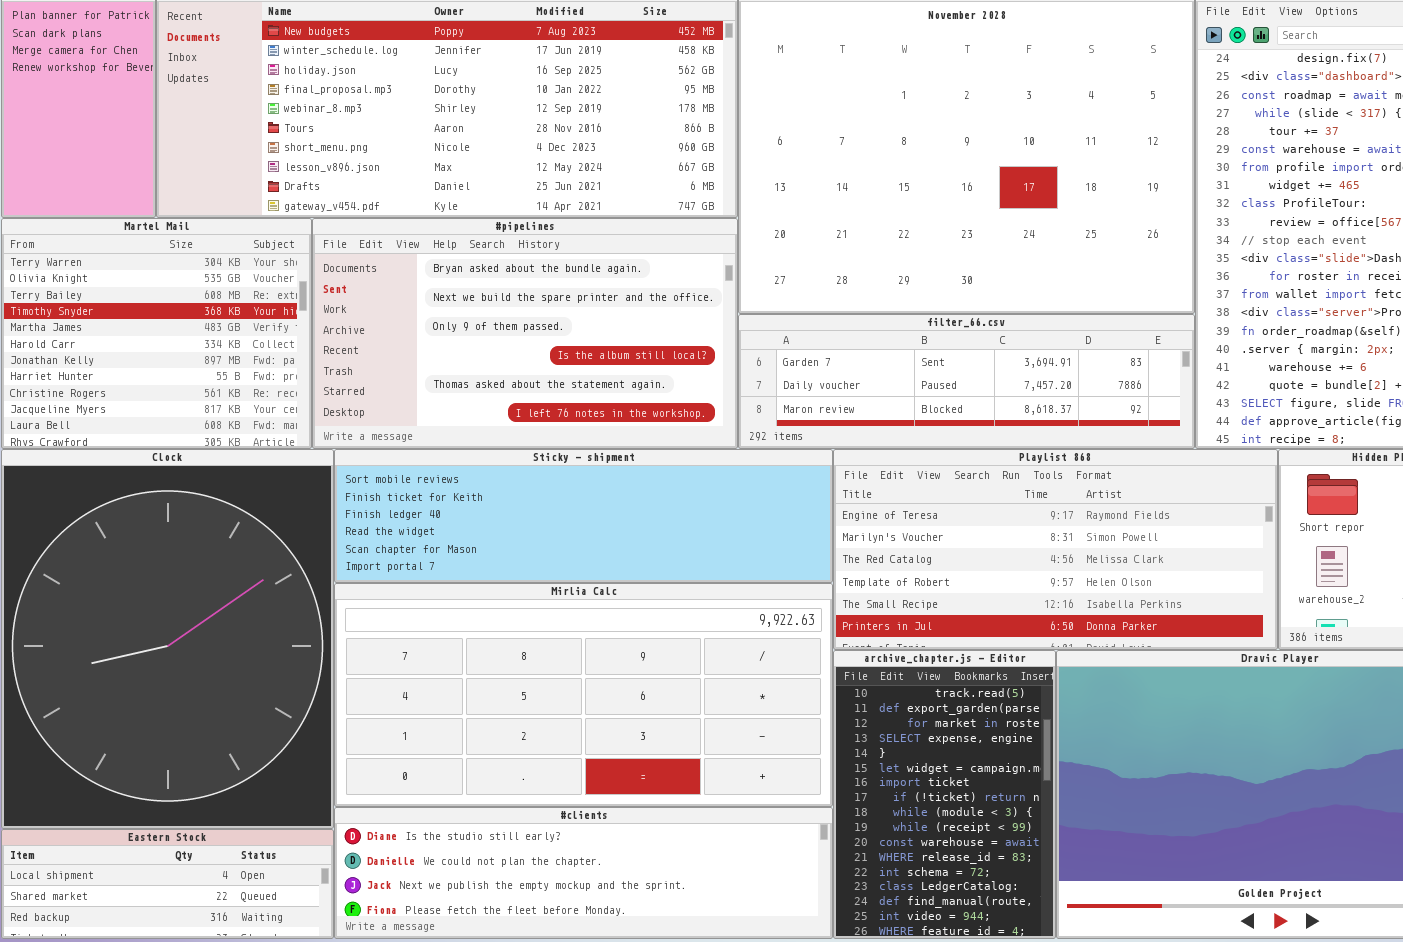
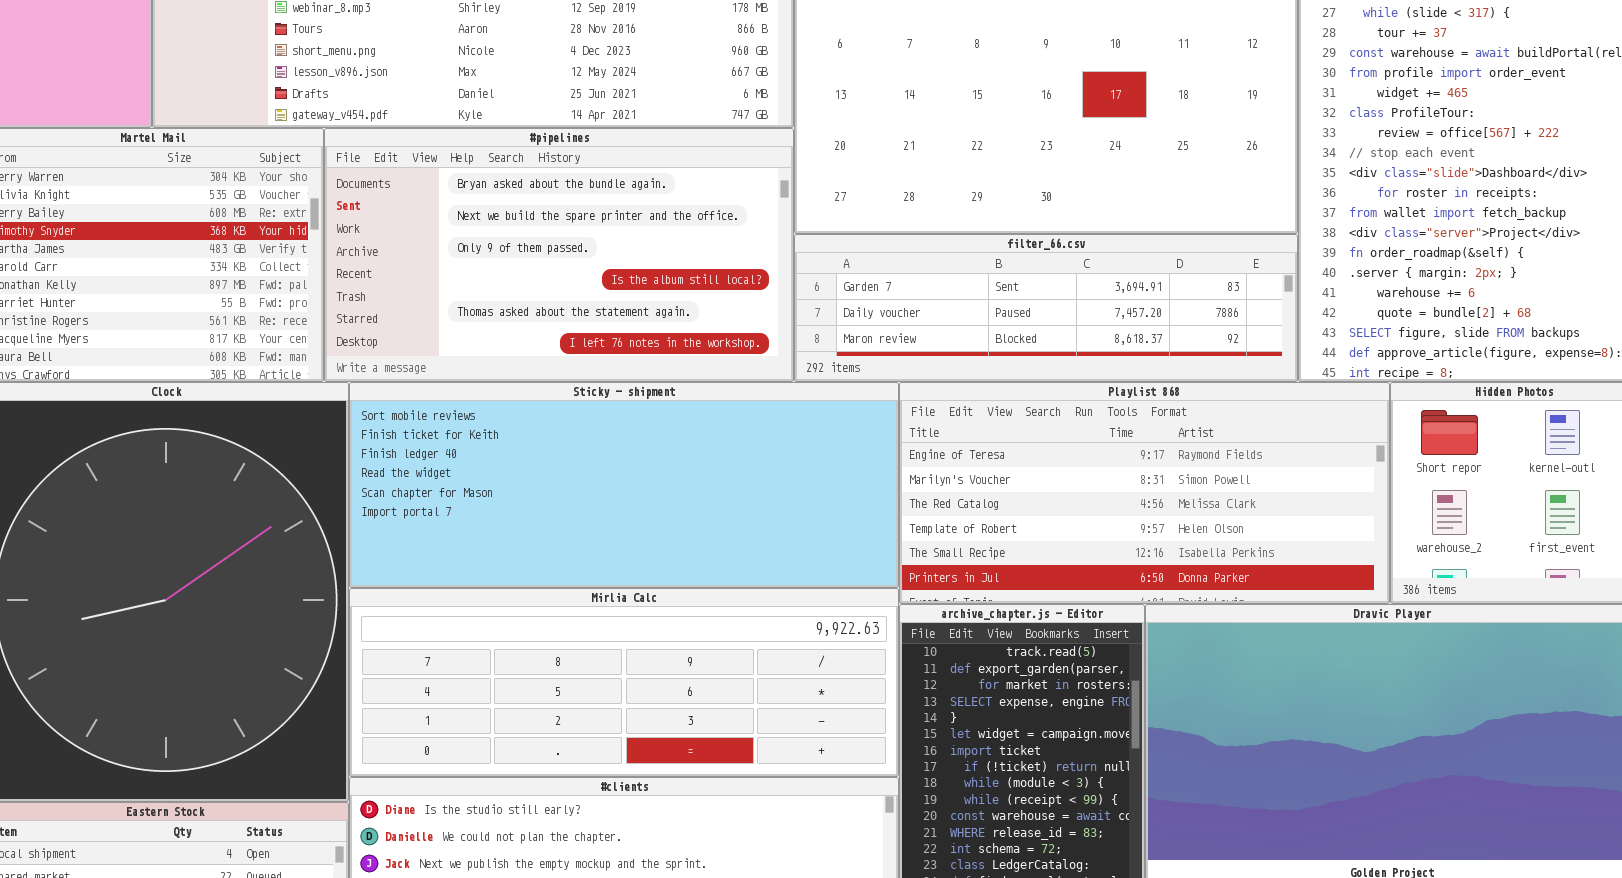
Sticky - shipment: [334,449,833,583] -> [349,382,899,588], resized
Mirlia Calc: [334,583,833,807] -> [349,588,899,777], resized

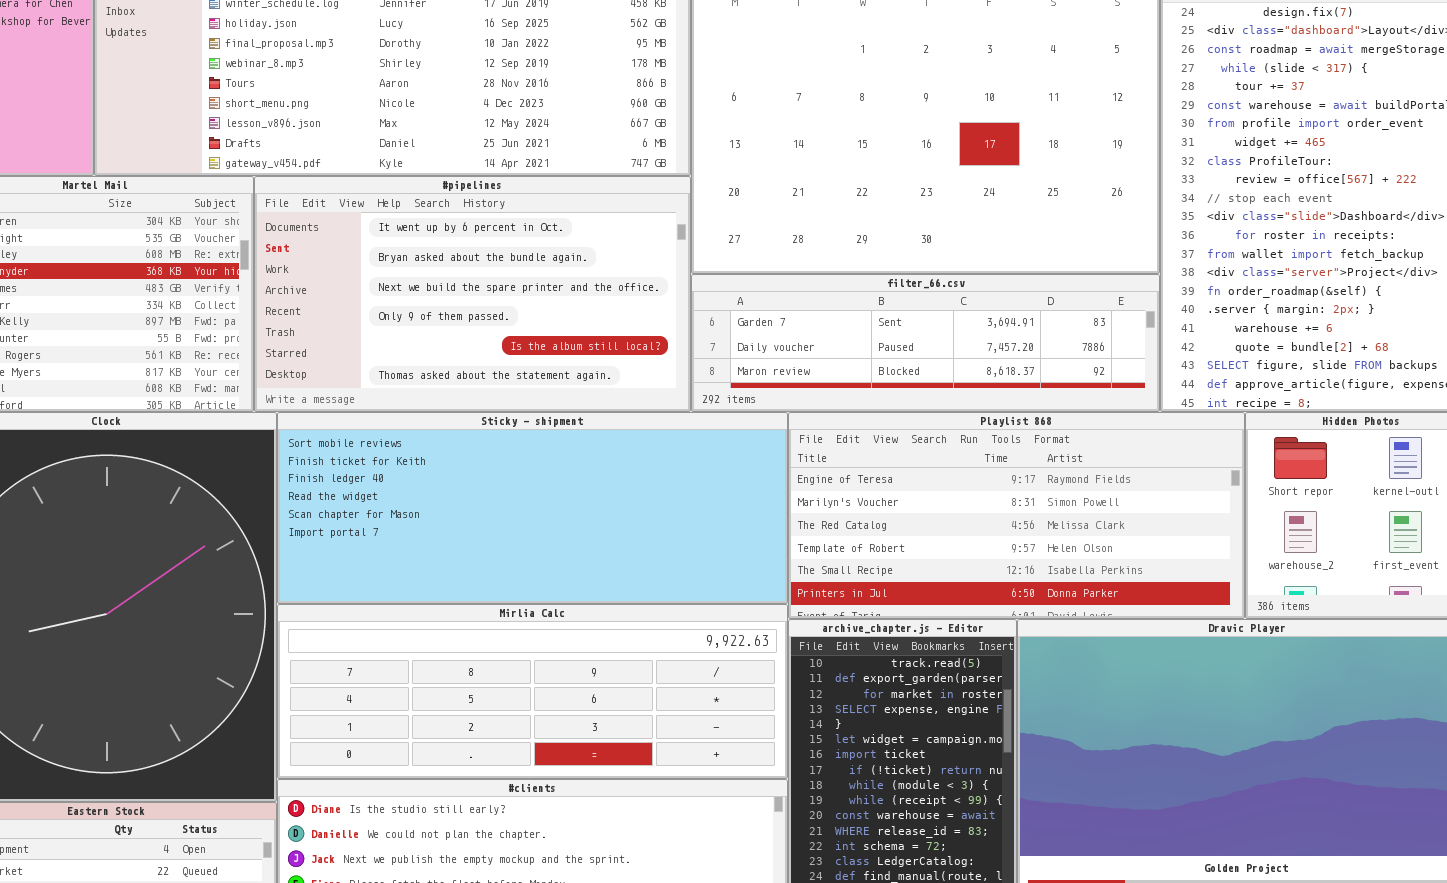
#pipelines: [324,128,794,382] -> [254,176,691,412], scrolled up 1 row

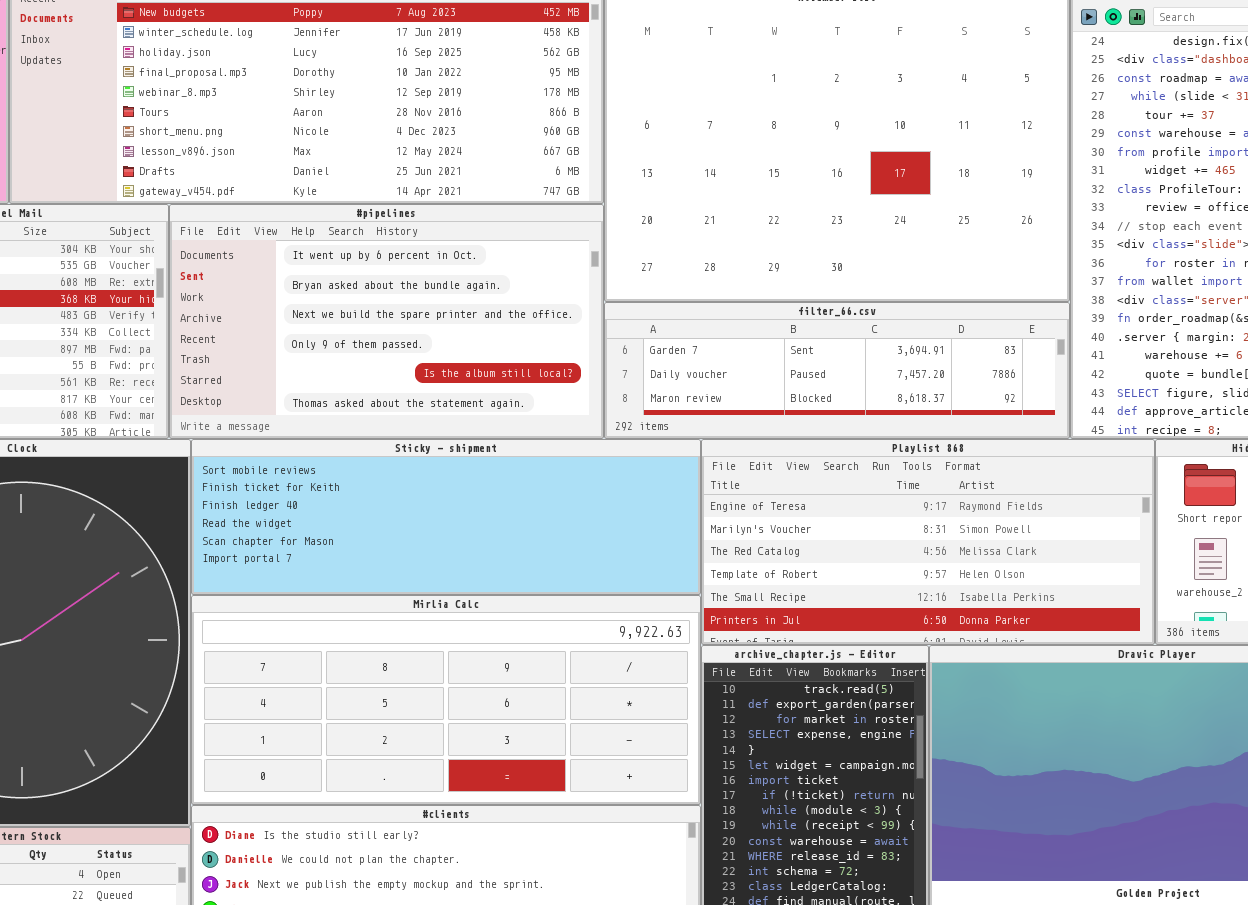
Sticky - shipment: [277,412,788,604] -> [191,439,701,595], resized
Mirlia Calc: [277,604,788,779] -> [191,595,701,805], resized

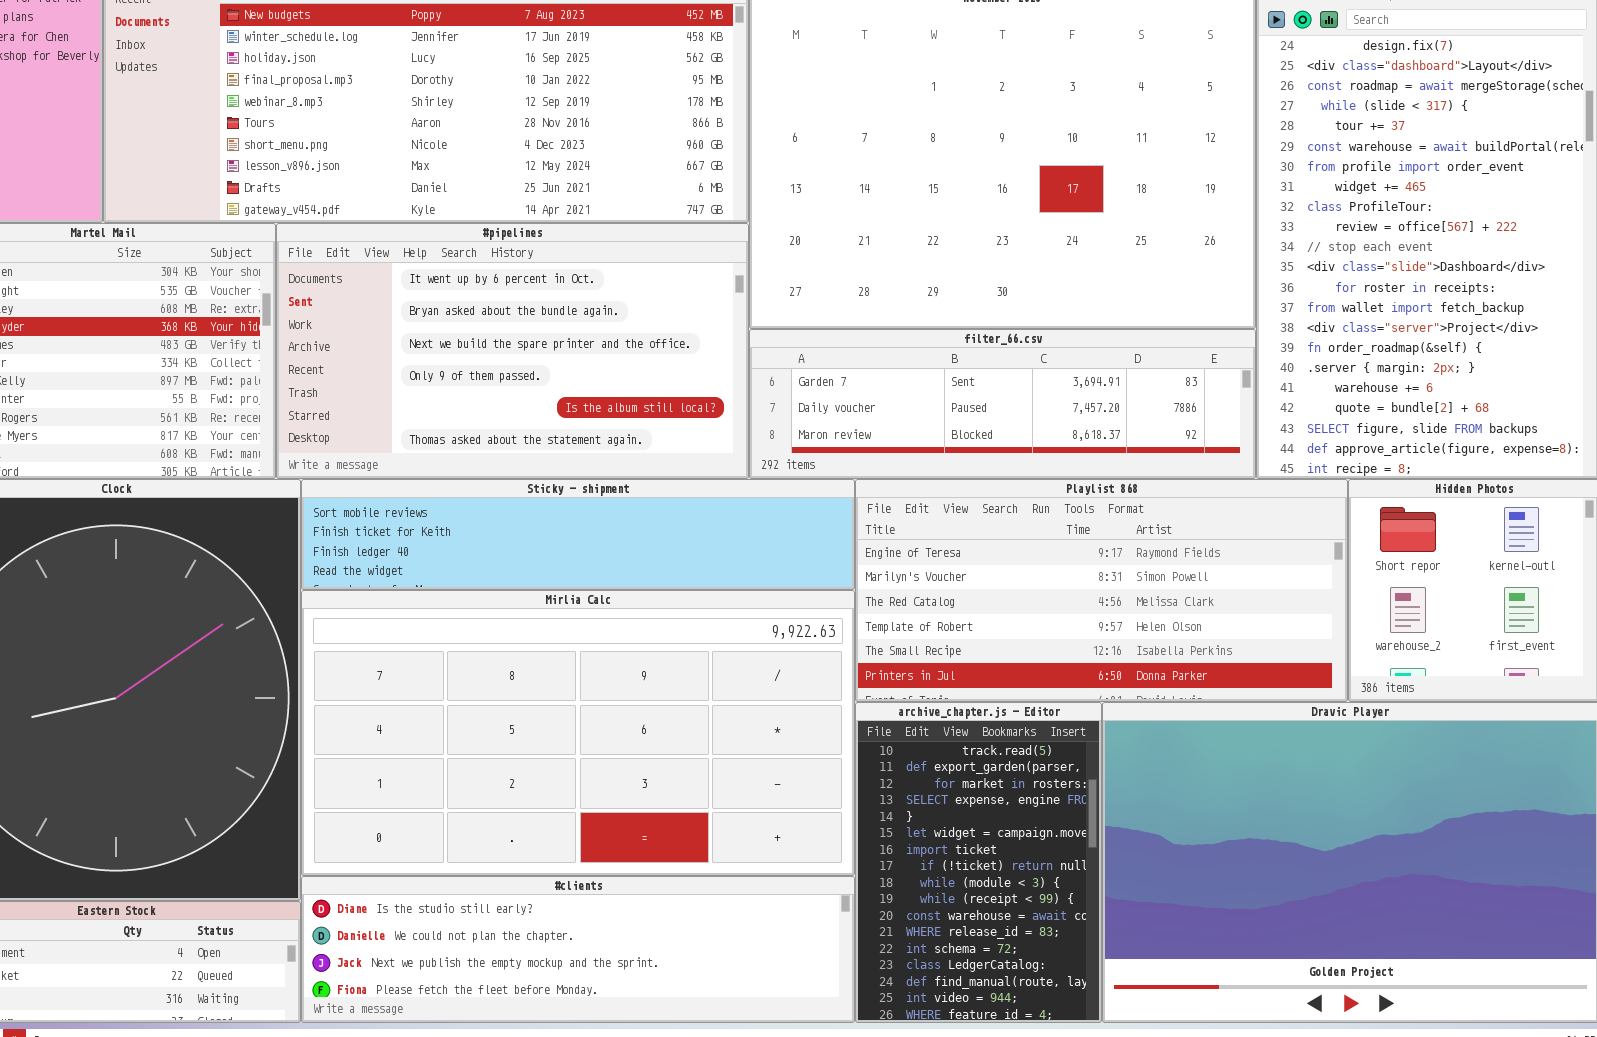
Sticky - shipment: [191,439,701,595] -> [301,479,855,590], resized
Mirlia Calc: [191,595,701,805] -> [301,590,855,876], resized

